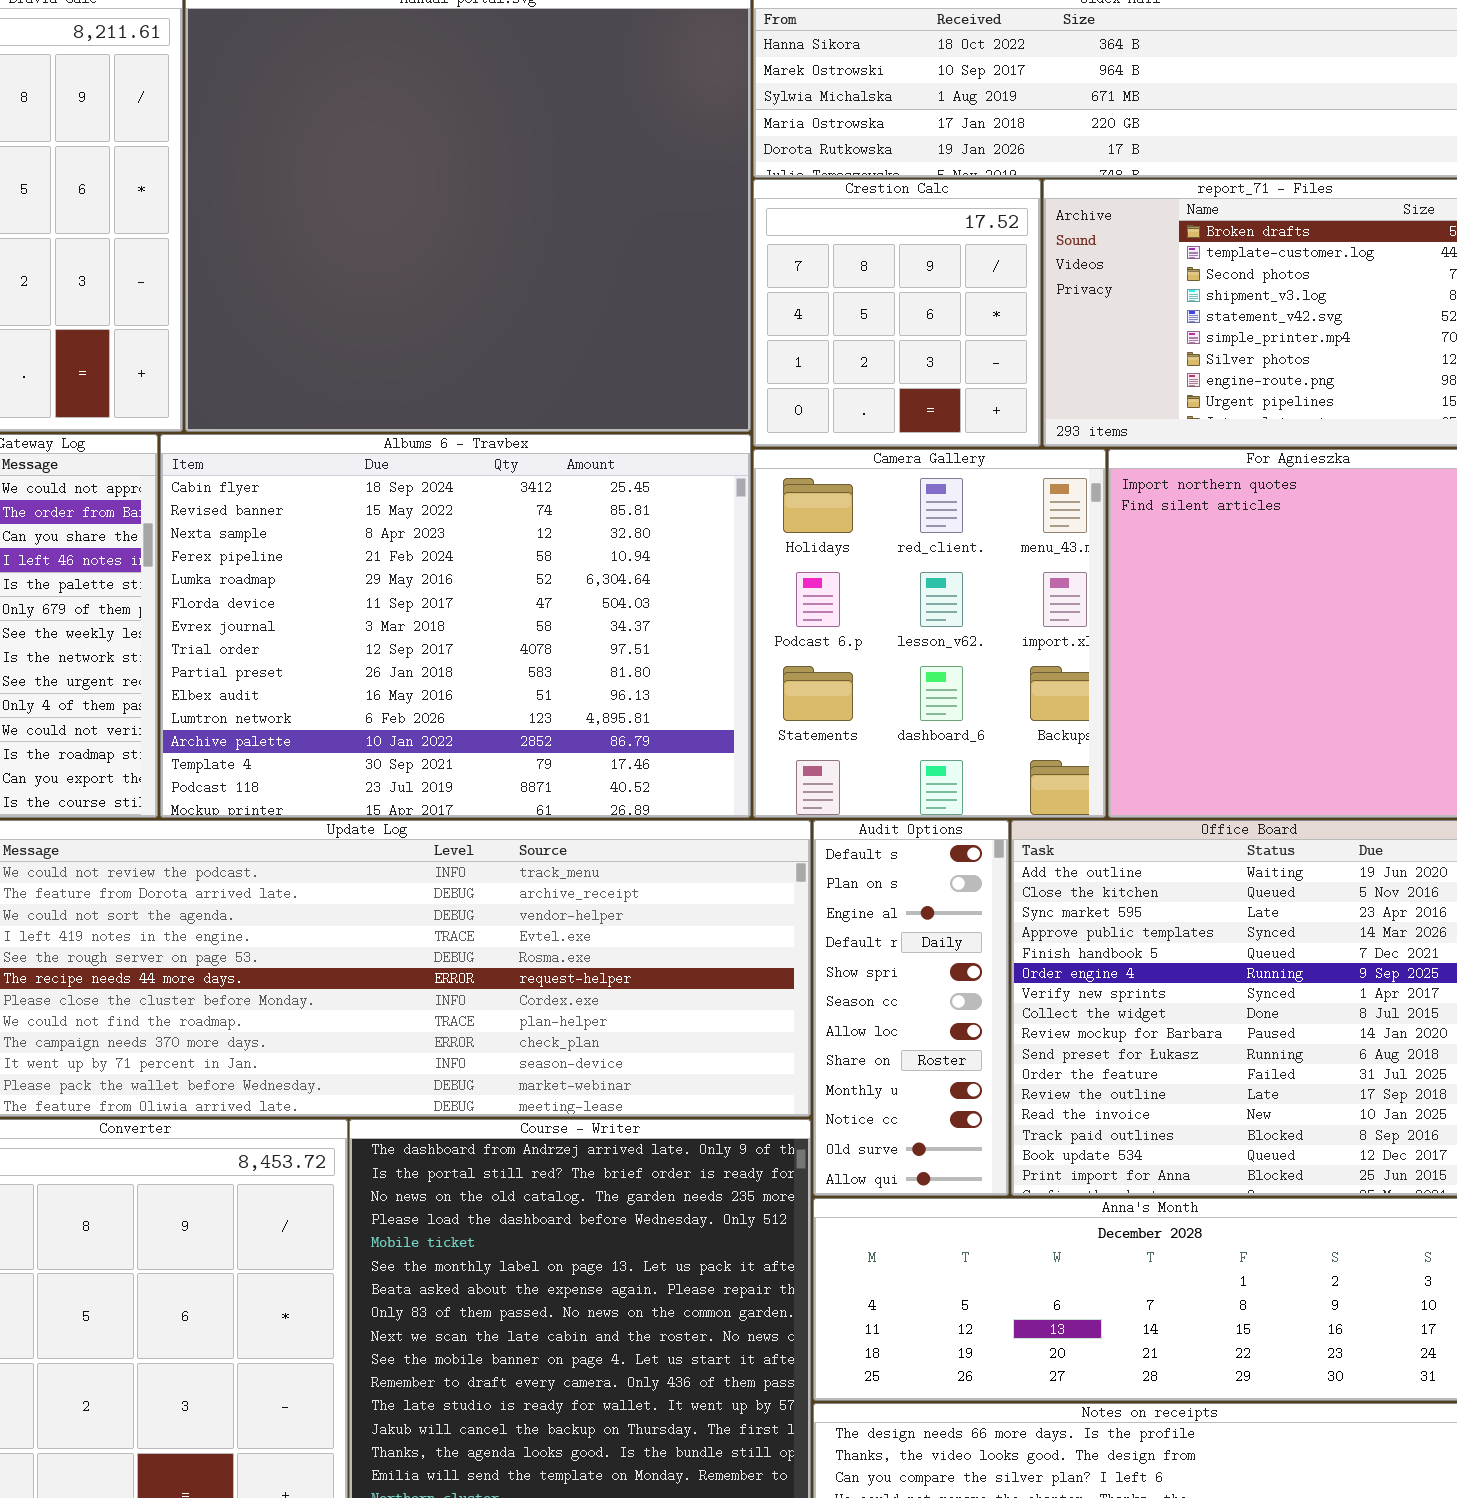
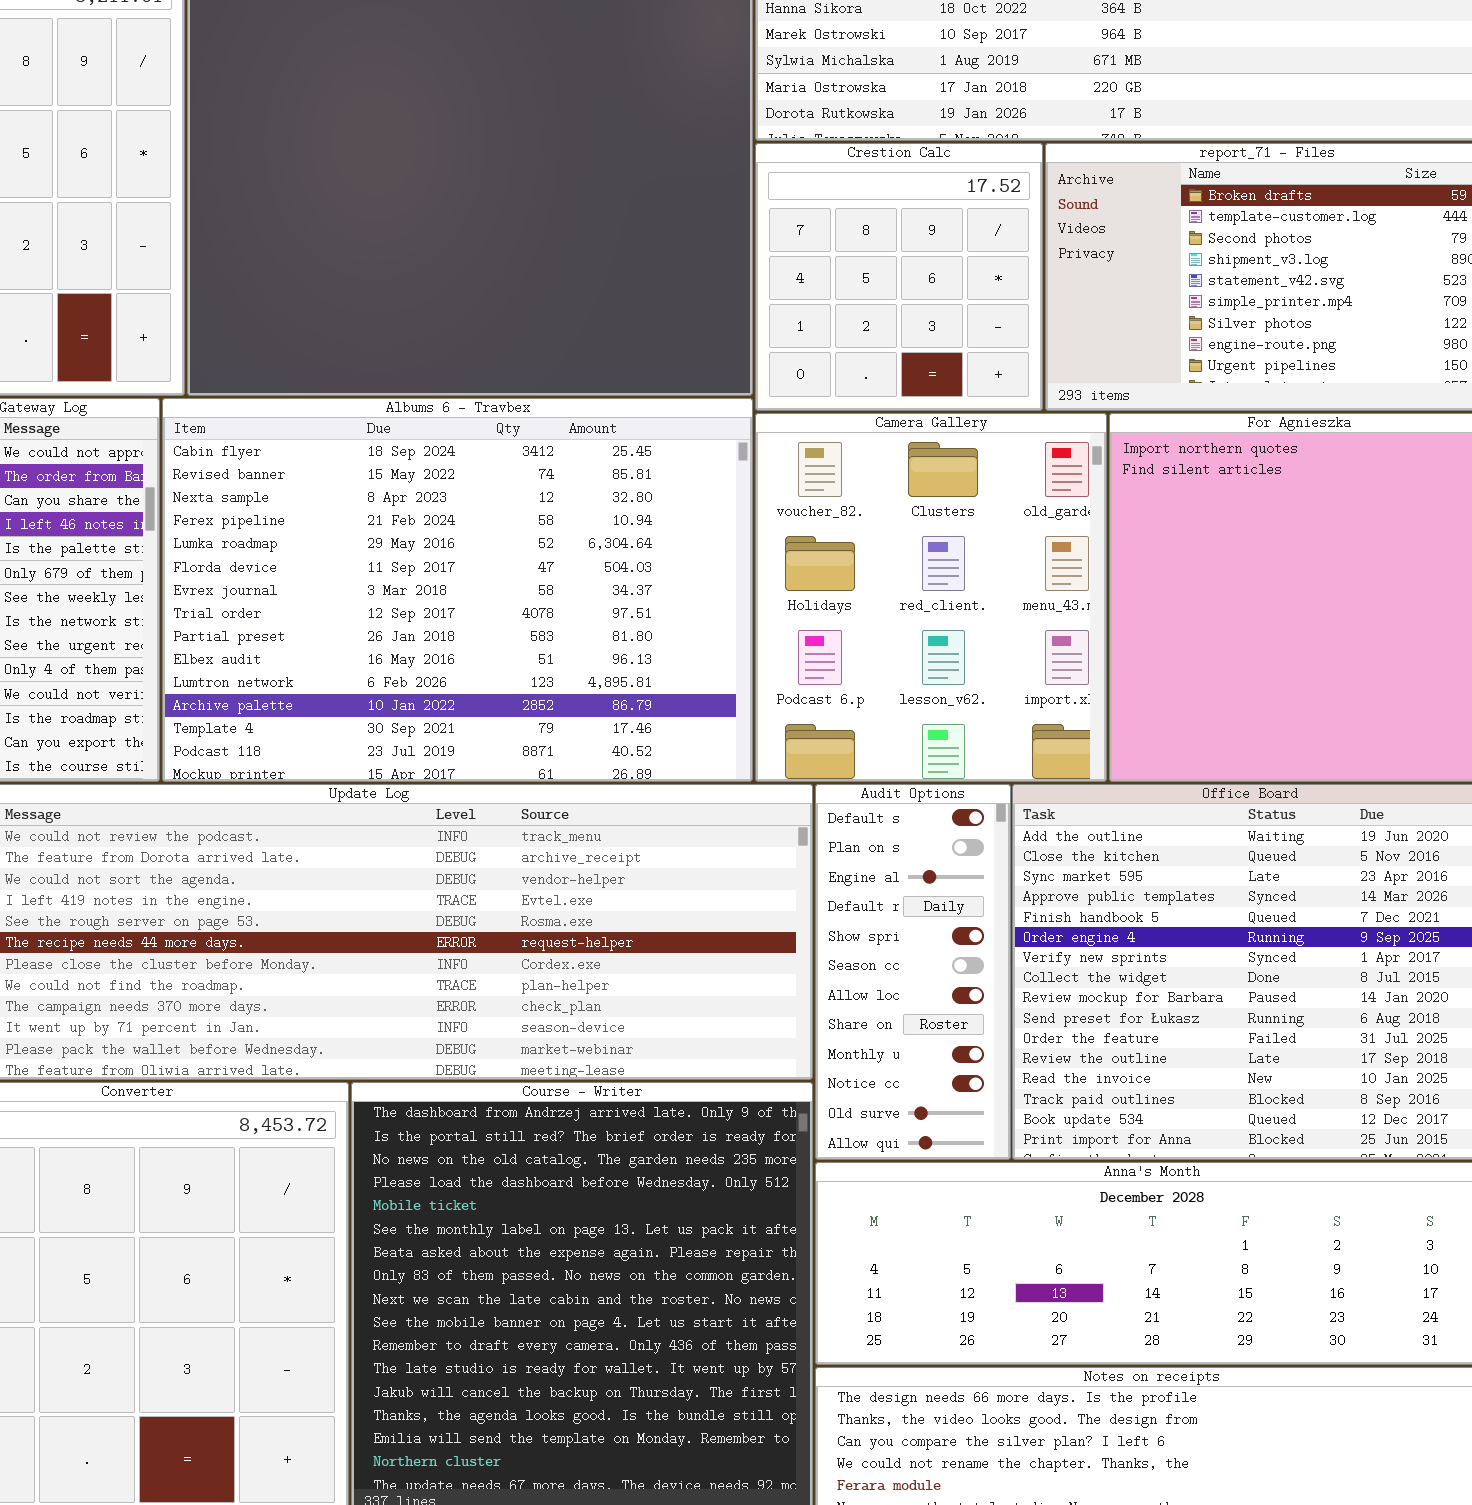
Camera Gallery: [753,449,1106,818] -> [755,413,1107,782], scrolled up 1 row

